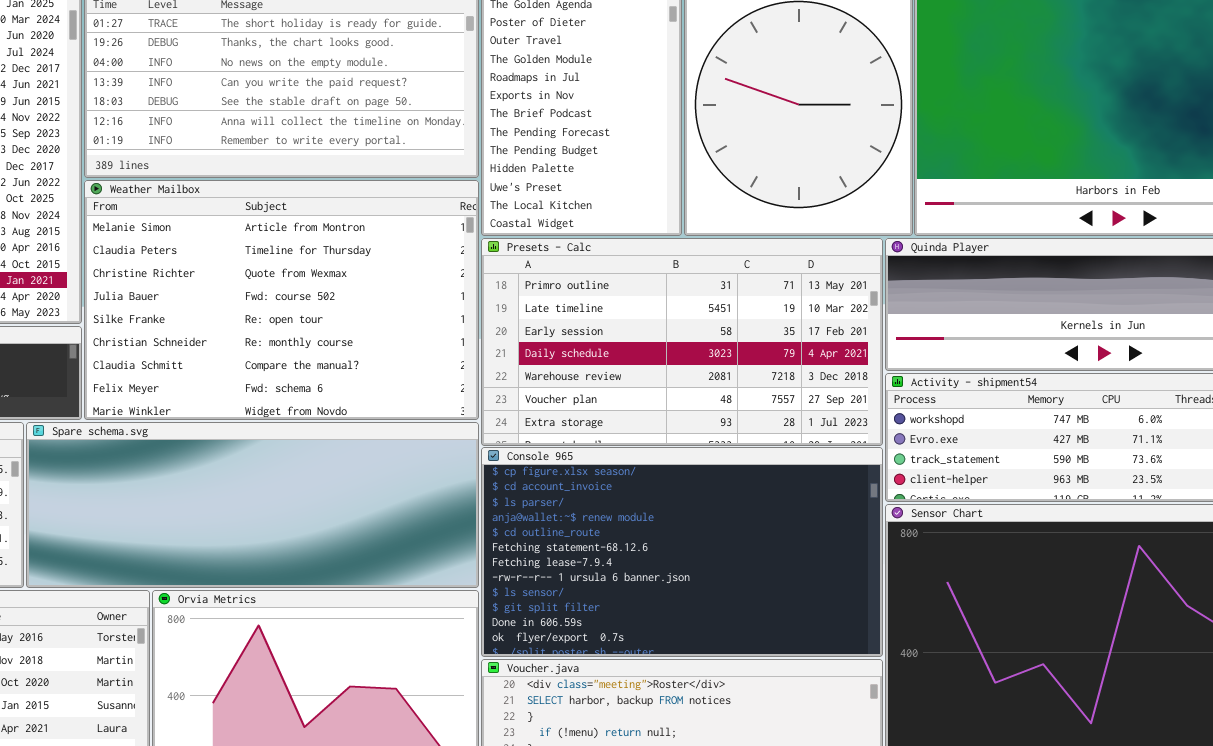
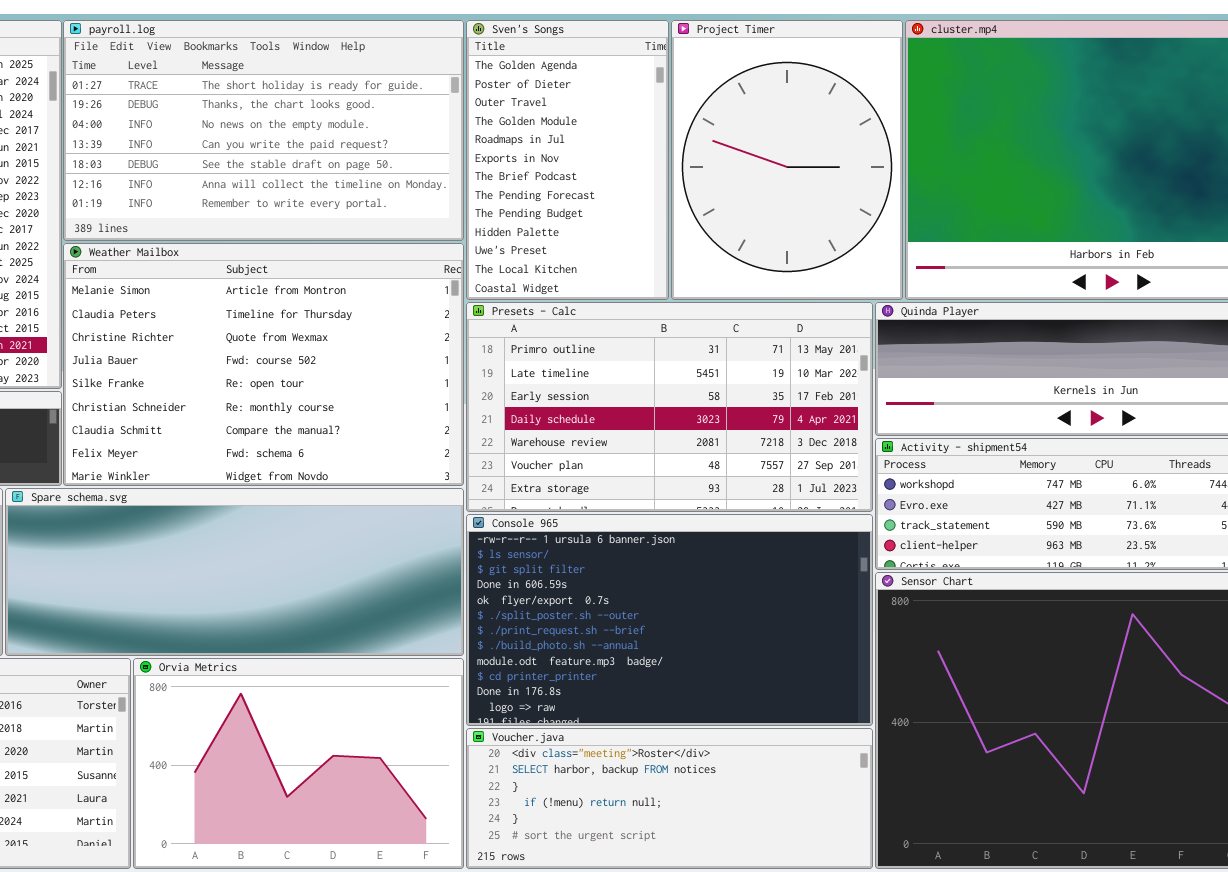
Console 965: [481,447,883,657] -> [466,514,873,726], scrolled down 7 rows

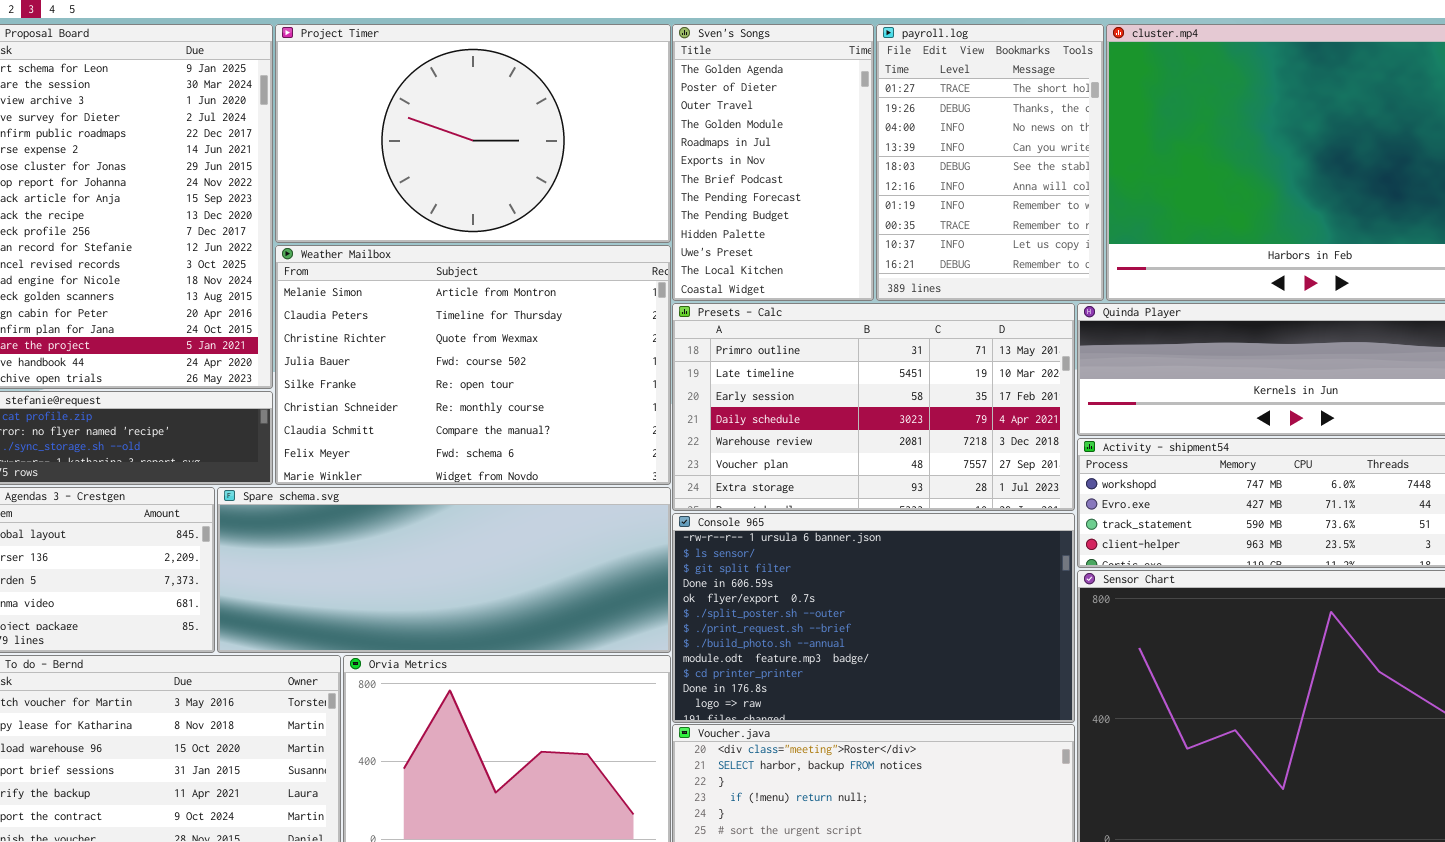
payroll.log: [63,20,464,241] -> [876,24,1104,301], moved, resized
Project Timer: [671,20,903,300] -> [275,24,671,243], moved, resized

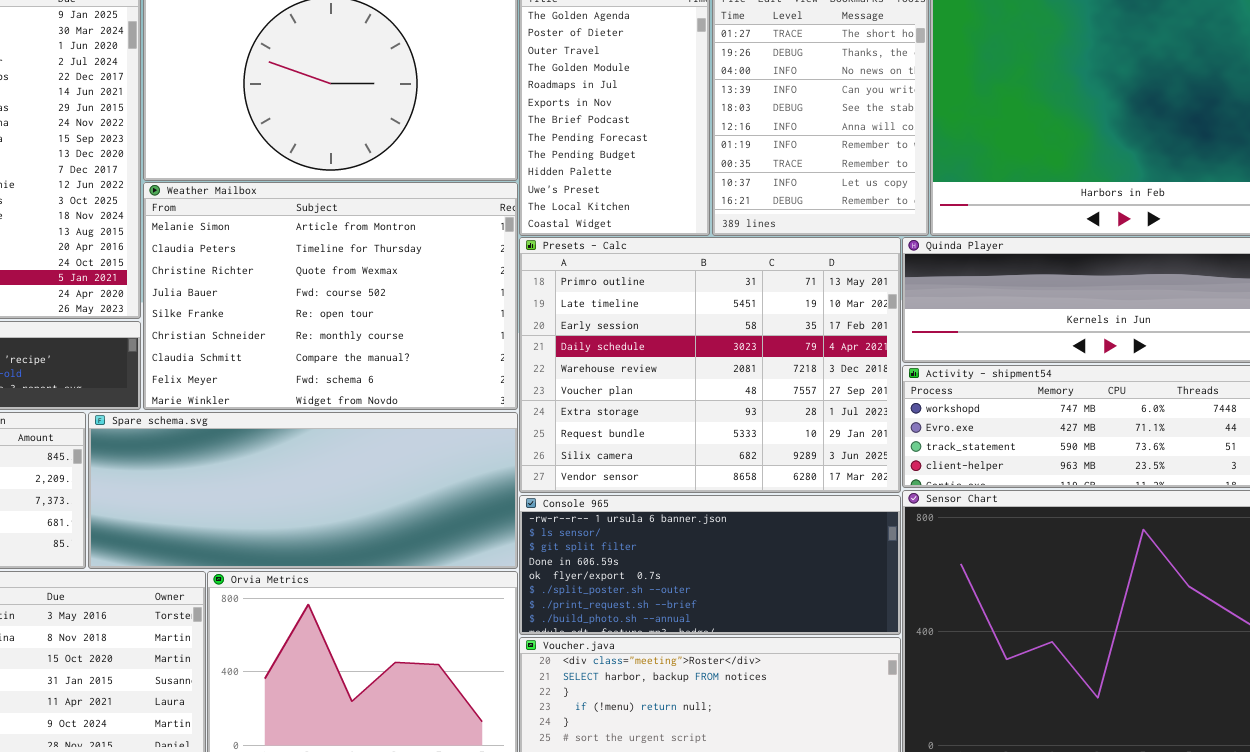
Presets - Calc: [672,303,1075,511] -> [519,237,901,493], resized
Console 965: [672,513,1075,723] -> [519,495,901,635], resized

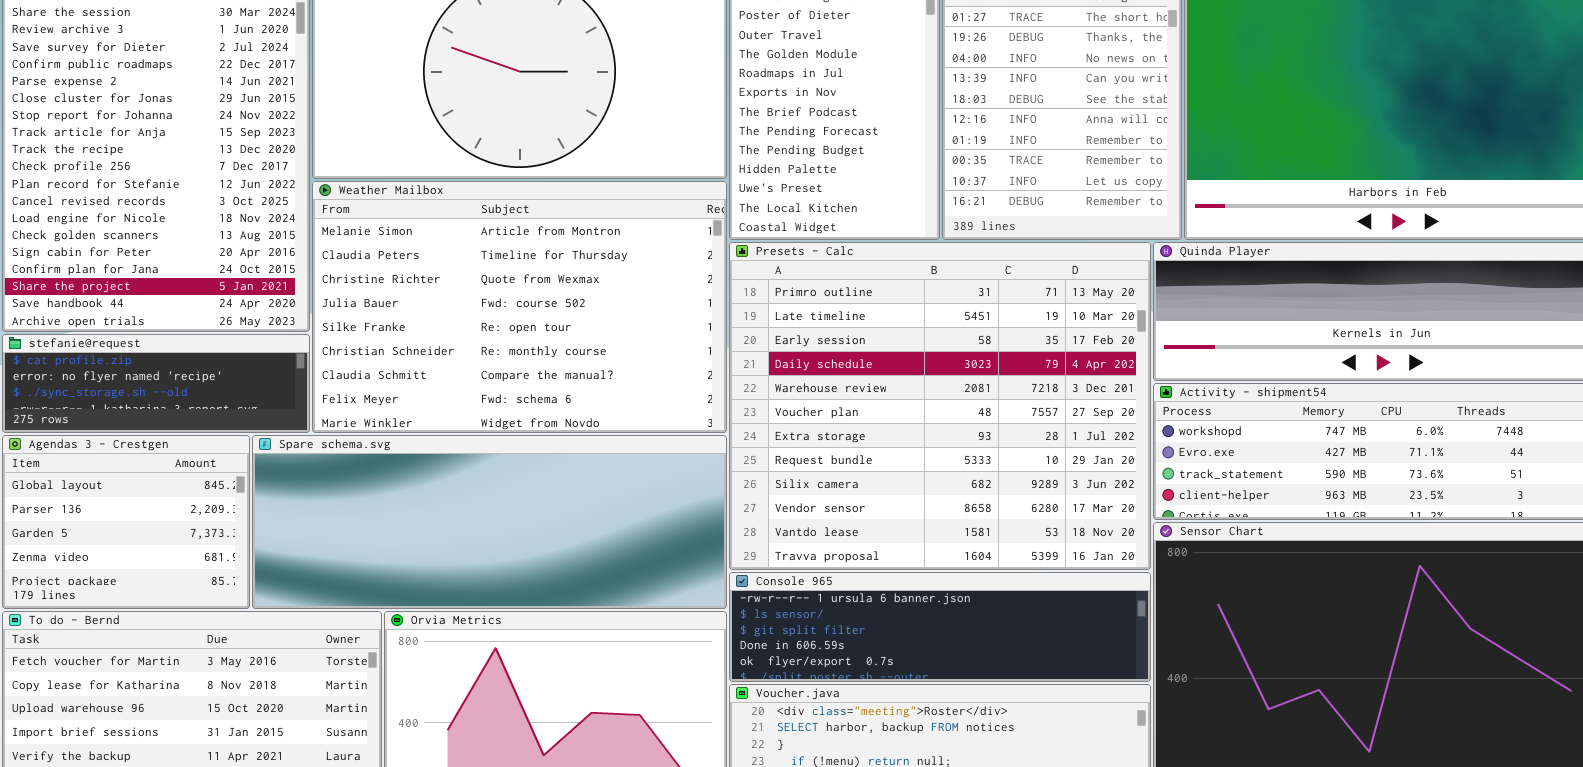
Presets - Calc: [519,237,901,493] -> [729,242,1151,570], resized
Console 965: [519,495,901,635] -> [729,572,1151,682], resized

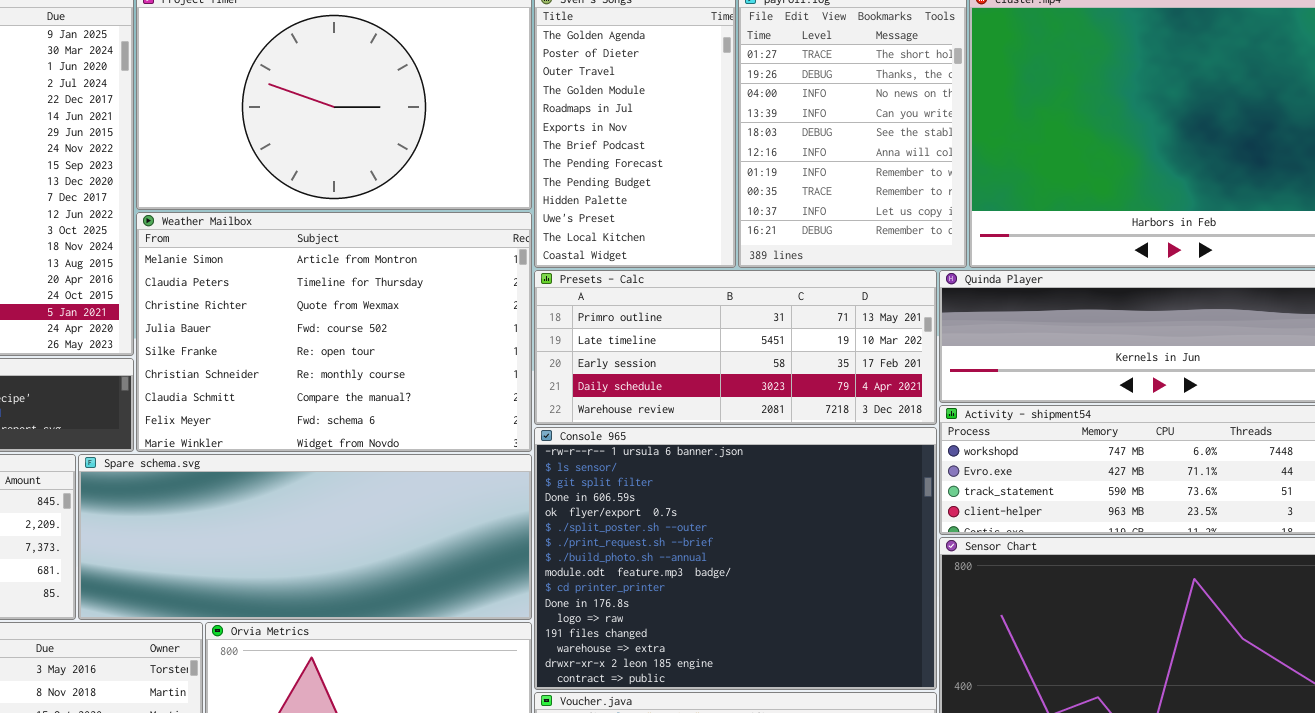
Presets - Calc: [729,242,1151,570] -> [534,270,937,425], resized
Console 965: [729,572,1151,682] -> [534,427,937,690], resized

